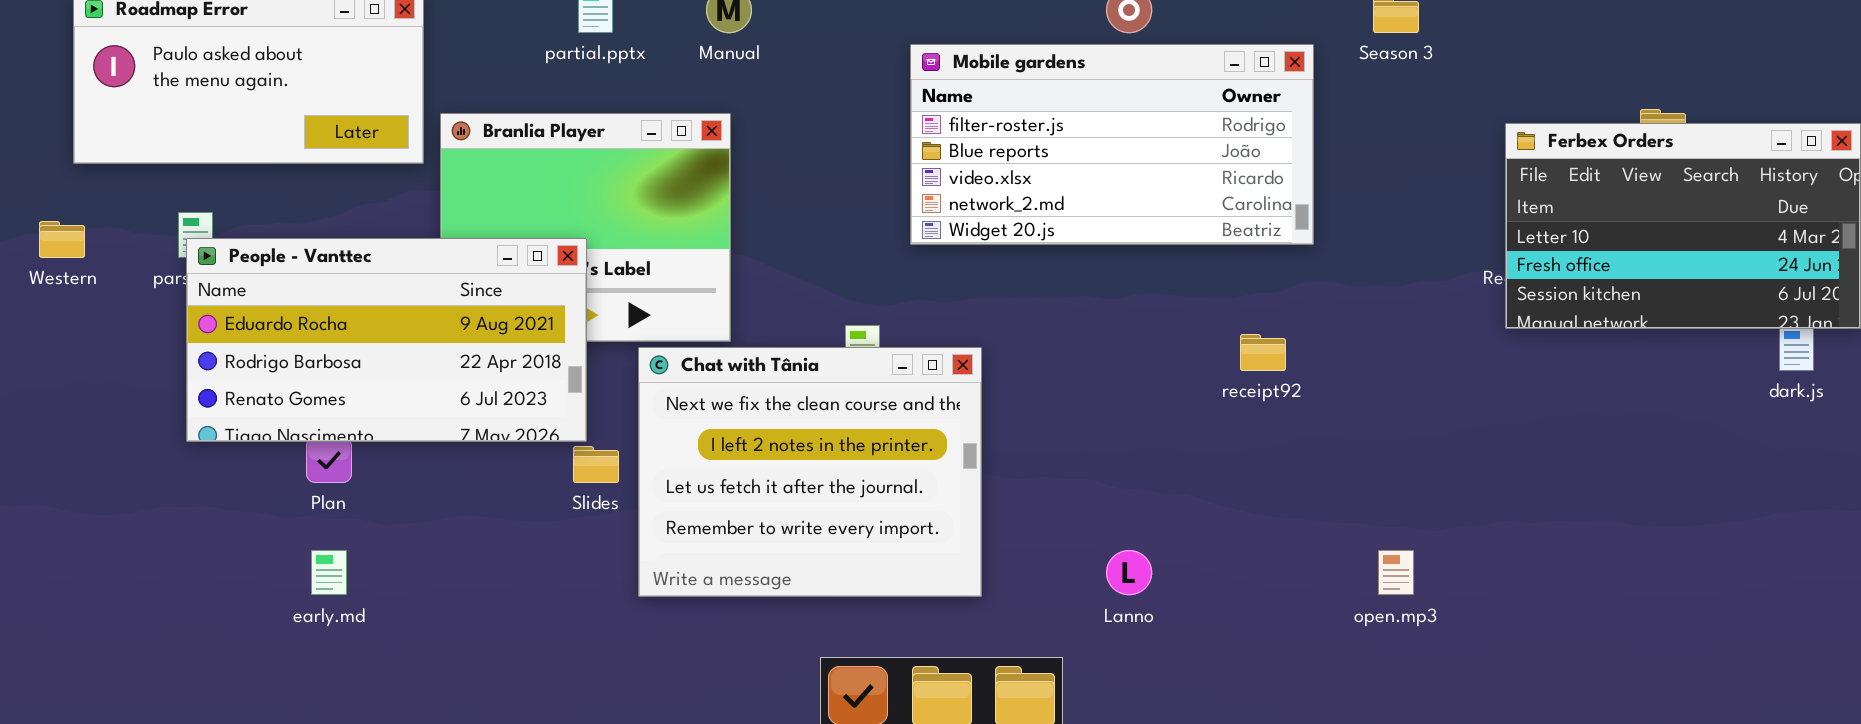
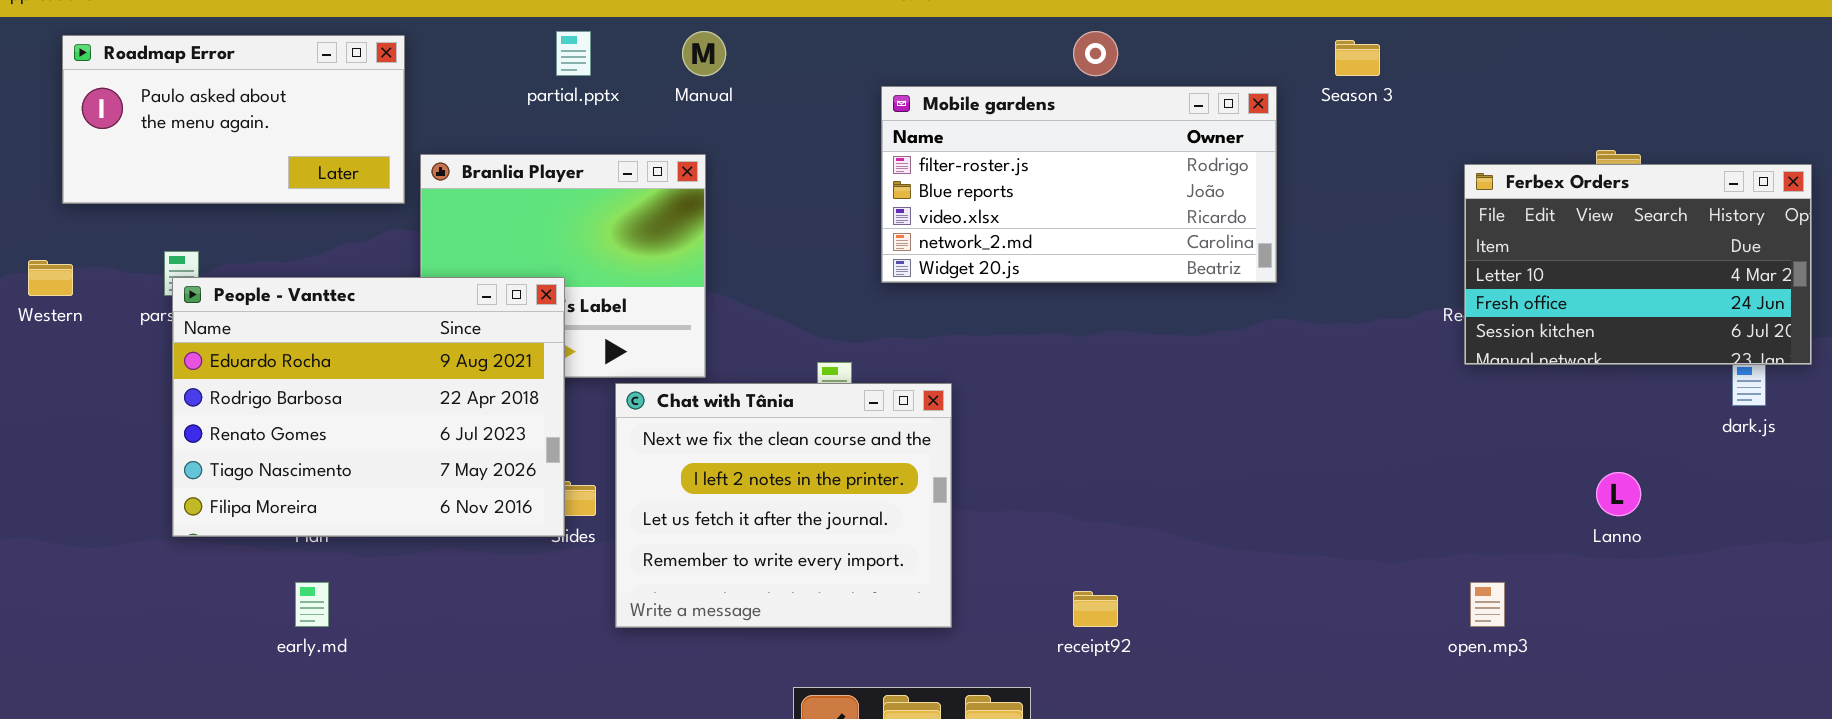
People - Vanttec: [186,238,587,442] -> [172,277,565,537], resized
receipt92: [1240,334,1286,371] -> [1073,591,1118,627], moved
Lanno: [1106,550,1152,595] -> [1596,472,1641,516], moved
open.mp3: [1378,550,1414,595] -> [1470,582,1505,627], moved

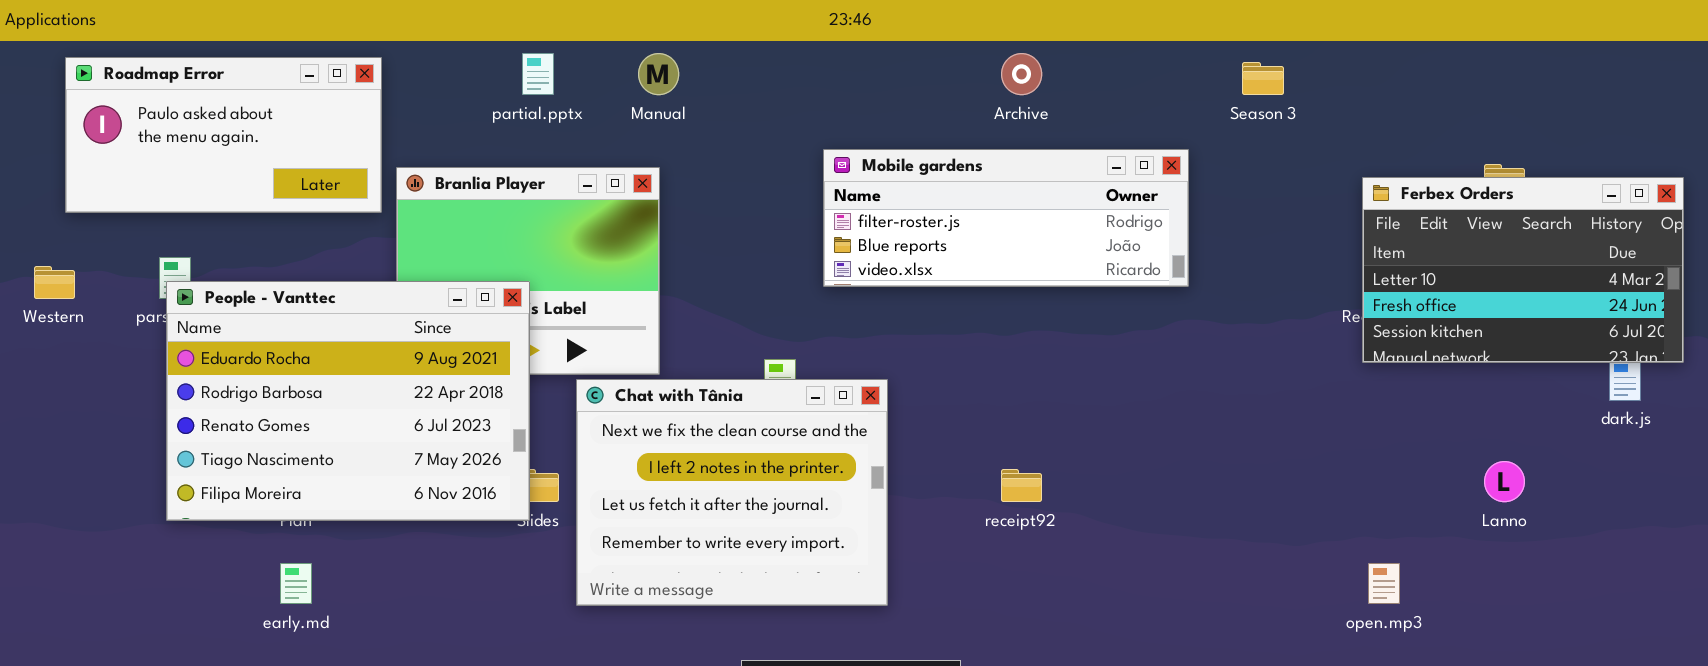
Mobile gardens: [881,86,1277,283] -> [823,149,1189,287], resized
receipt92: [1073,591,1118,627] -> [1001,469,1042,502], moved

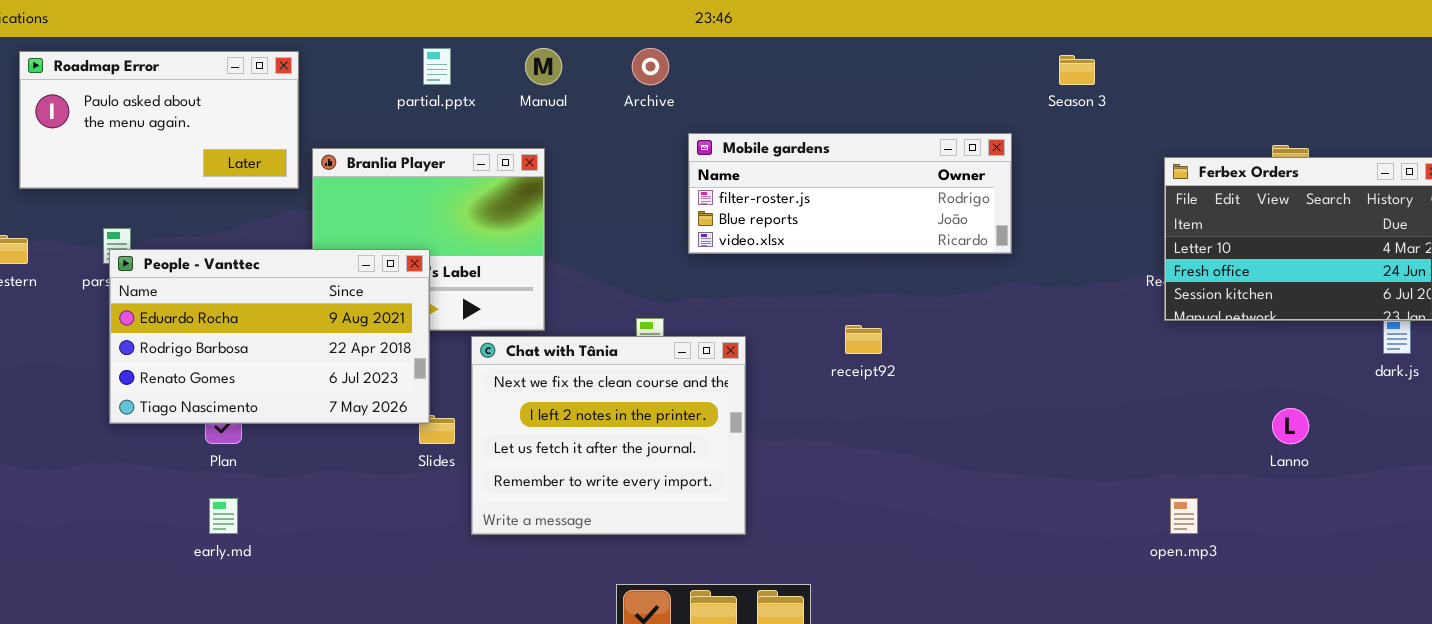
Archive: [1001,53,1042,95] -> [632,48,669,85], moved
People - Vanttec: [166,281,530,521] -> [109,249,430,424], resized
receipt92: [1001,469,1042,502] -> [845,325,882,354], moved

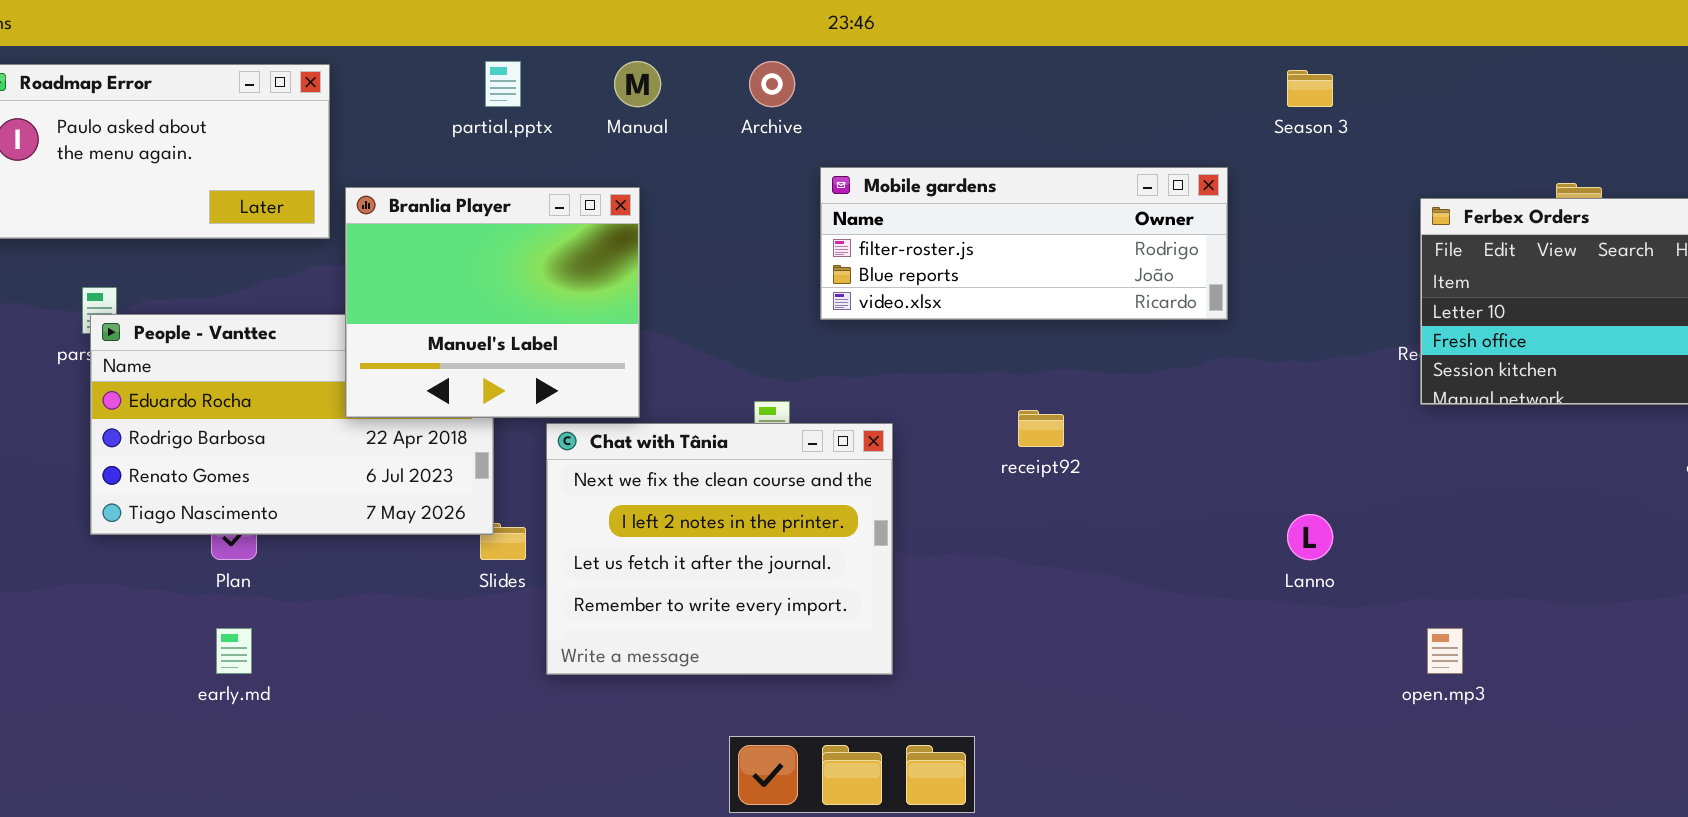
Branlia Player: [312,148,545,331] -> [345,187,640,418], raised
Lanno: [1272,408,1309,444] -> [1287,514,1333,560], moved

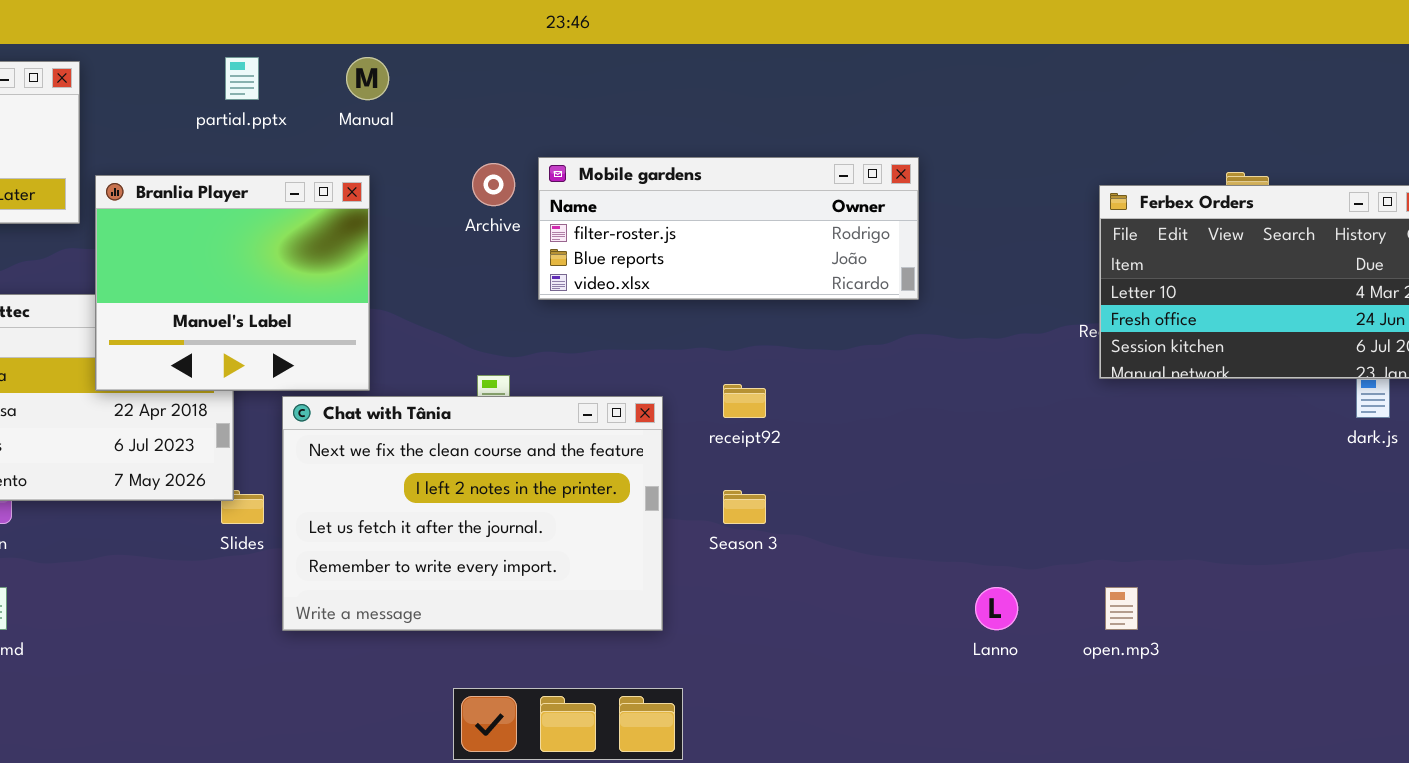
Archive: [749,61,795,107] -> [472,163,515,206], moved
Season 3: [1287,70,1333,107] -> [723,490,766,524], moved
Chat with Tânia: [546,423,893,675] -> [282,396,663,631], resized
Lanno: [1287,514,1333,560] -> [975,587,1018,630], moved

